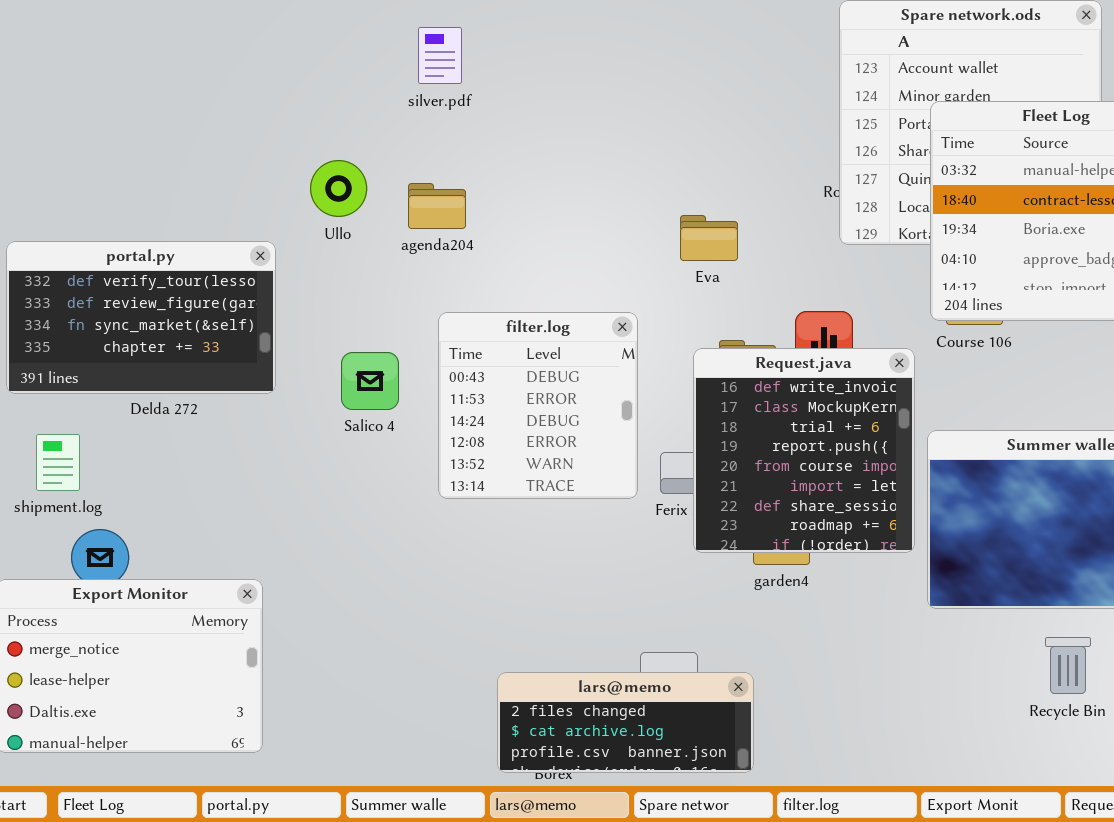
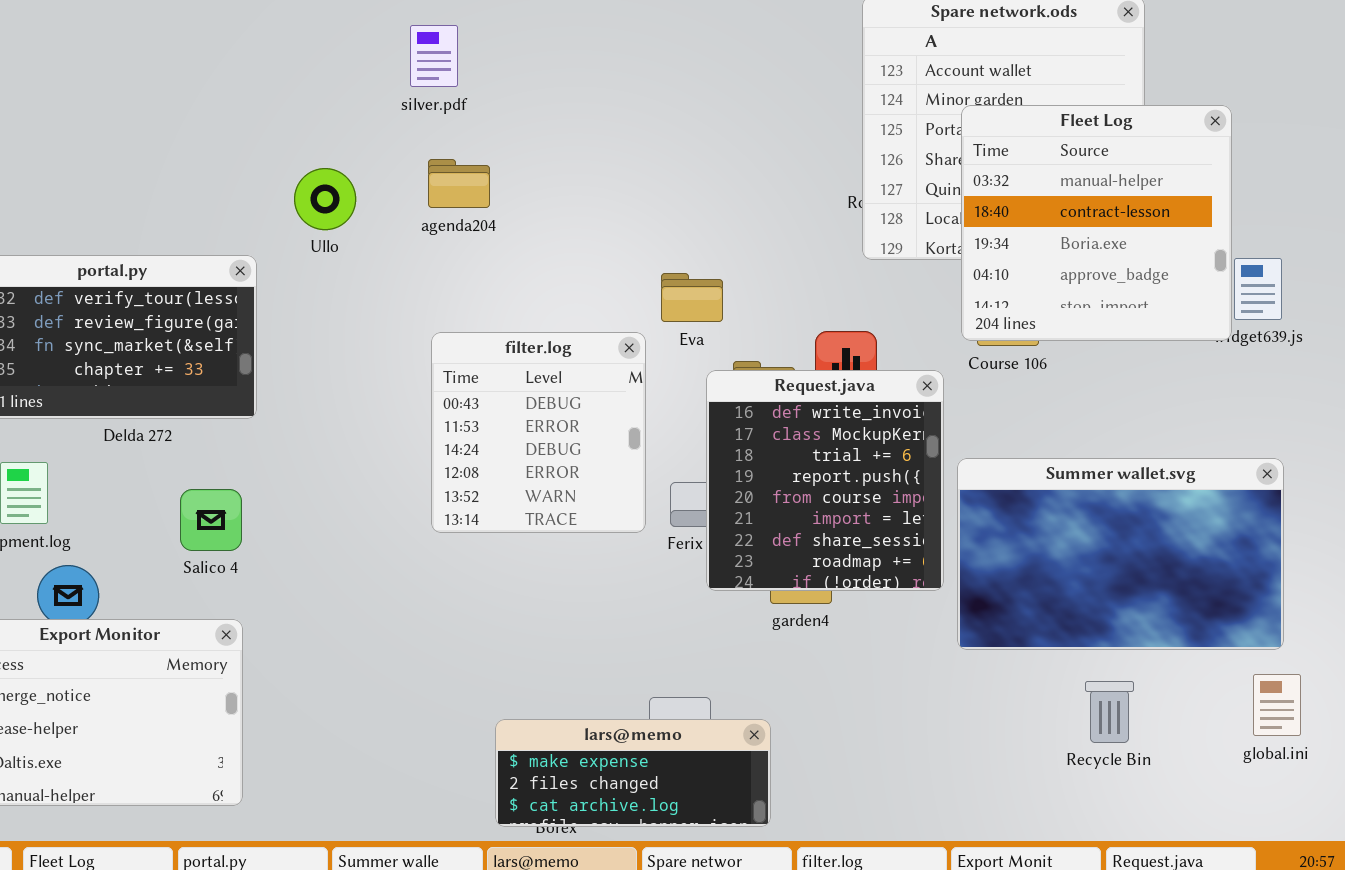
agenda204: [408,183,466,229] -> [428,159,490,208], moved
Eva: [680,215,738,261] -> [661,273,723,322], moved
Salico 4: [341,352,399,410] -> [180,489,242,551], moved
lars@memo: [497,672,754,773] -> [495,719,771,827], scrolled up 1 row

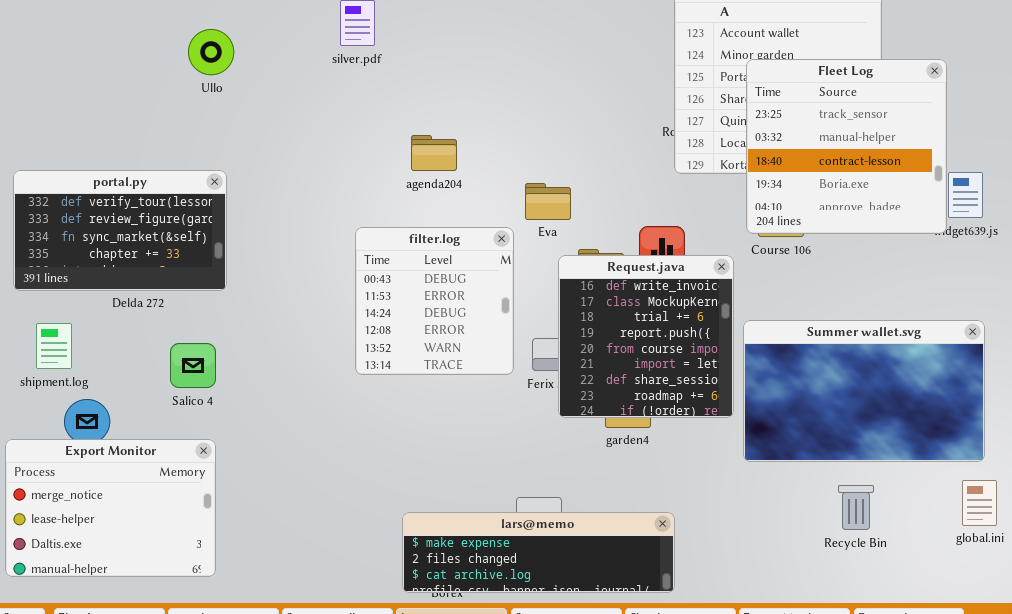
Fleet Log: [961,105,1232,341] -> [746,59,947,234], scrolled up 1 row
agenda204: [428,159,490,208] -> [411,135,457,171], moved
Ullo: [294,168,356,230] -> [188,29,234,75], moved
lars@memo: [495,719,771,827] -> [402,512,675,593], resized

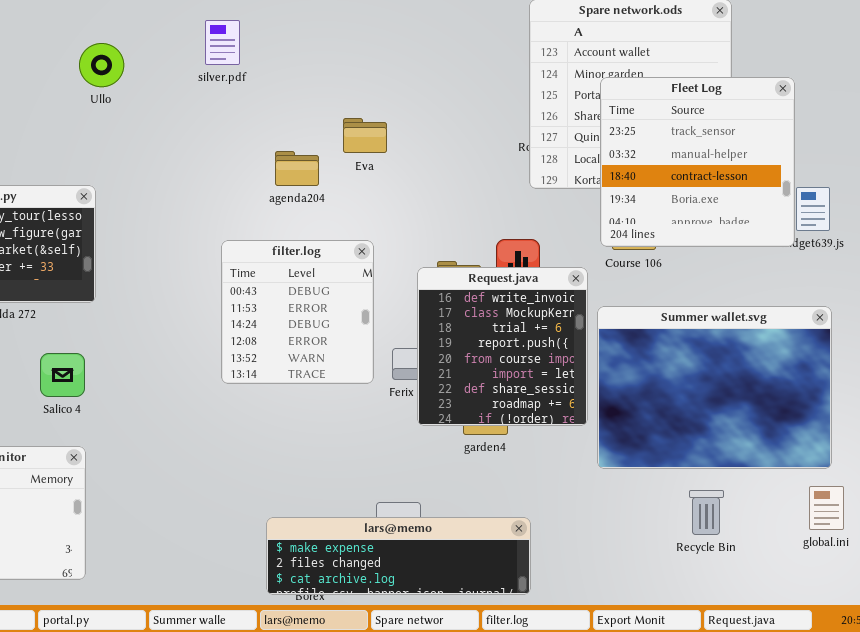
Ullo: [188,29,234,75] -> [79,43,124,87], moved
Eva: [525,183,571,220] -> [343,118,387,153], moved
Summer wallet.svg: [743,320,985,462] -> [597,306,832,469], resized

